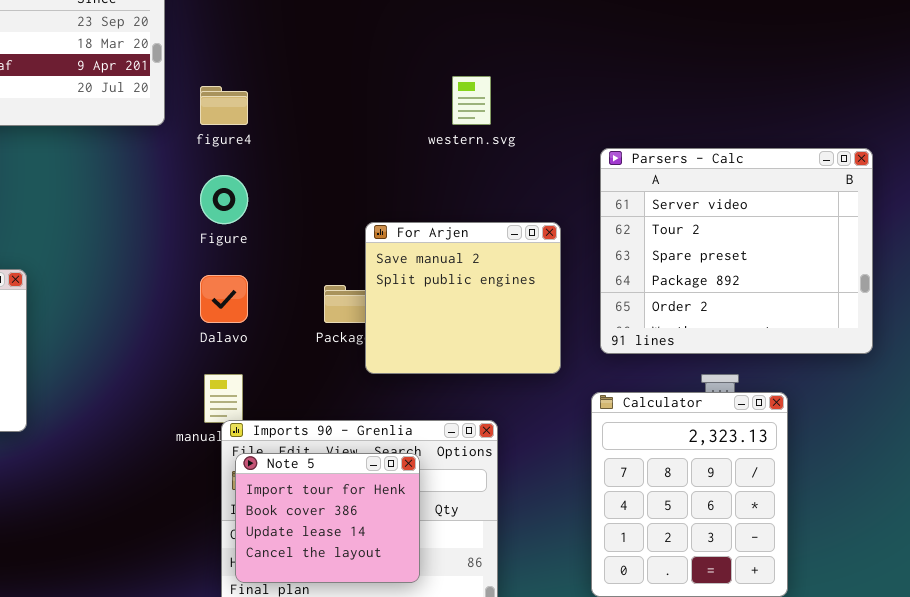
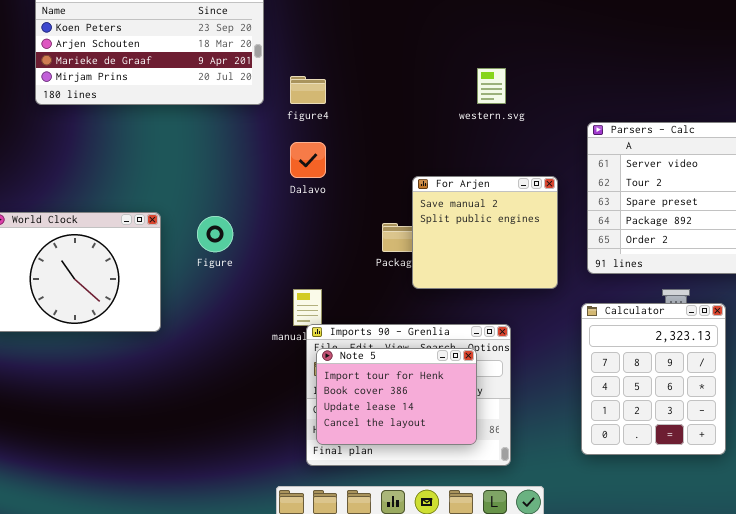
Figure: [200,175,248,224] -> [197,216,233,252], moved
Dalavo: [200,275,248,323] -> [290,142,326,178], moved
Note 5: [235,453,420,583] -> [316,348,477,445], resized

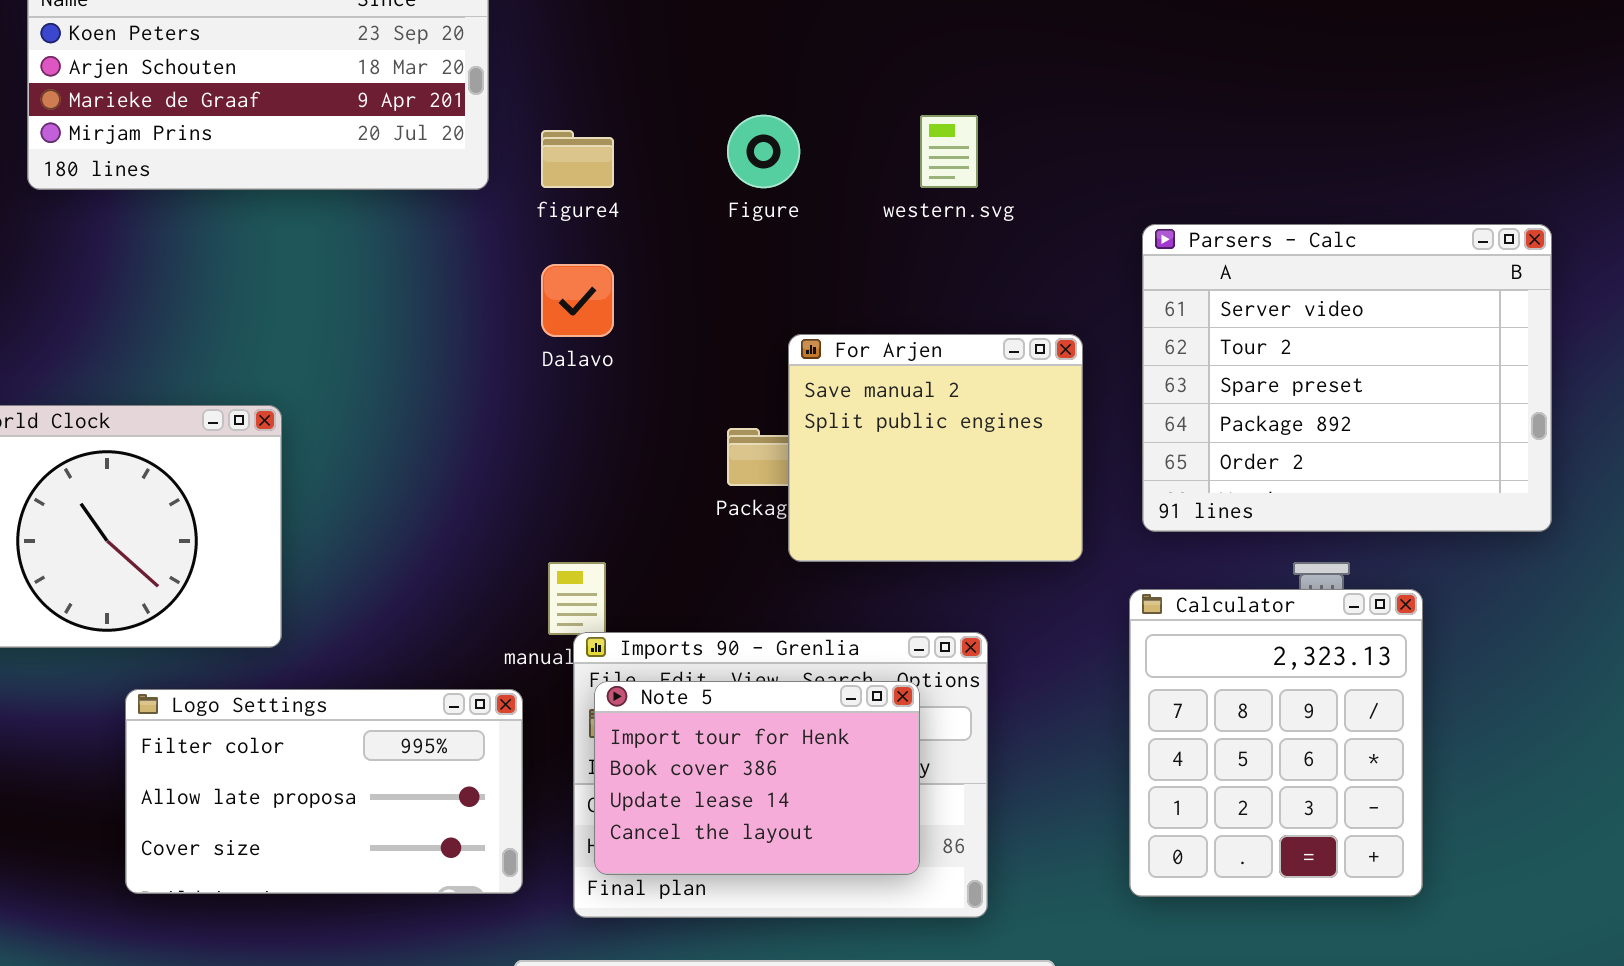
Figure: [197,216,233,252] -> [727,115,800,188], moved
Logo Settings: none -> [125,689,523,894], opened

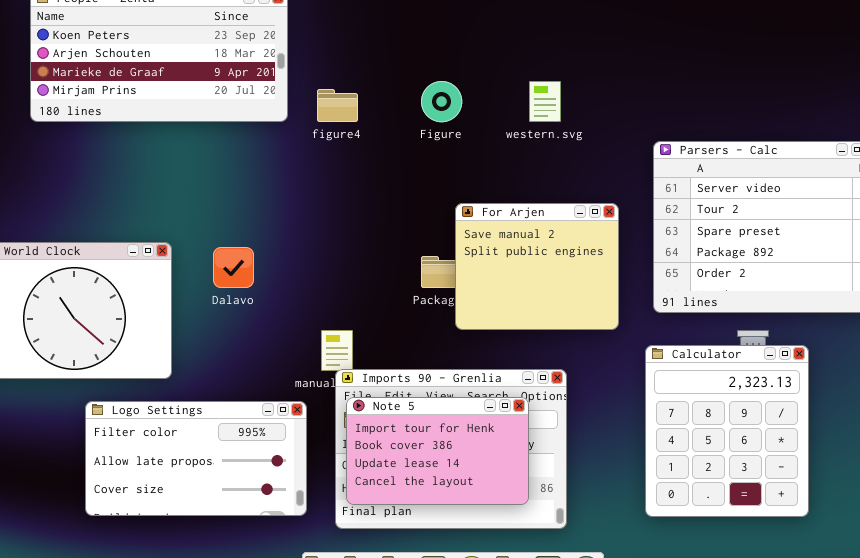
Dalavo: [541,264,614,337] -> [213,247,254,288], moved

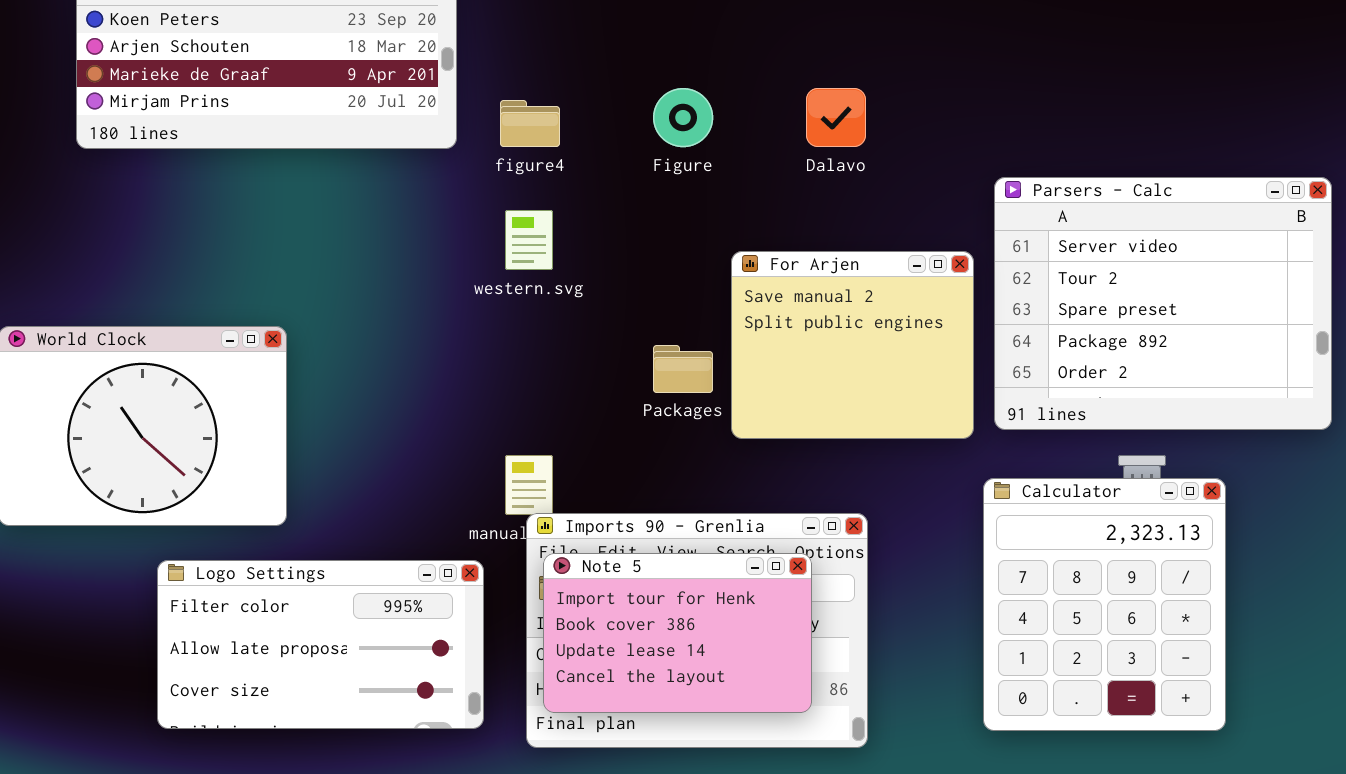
western.svg: [529,81,561,122] -> [505,210,553,270], moved
For Arjen: [455,203,619,330] -> [731,251,974,439], moved
Dalavo: [213,247,254,288] -> [806,88,866,147], moved

